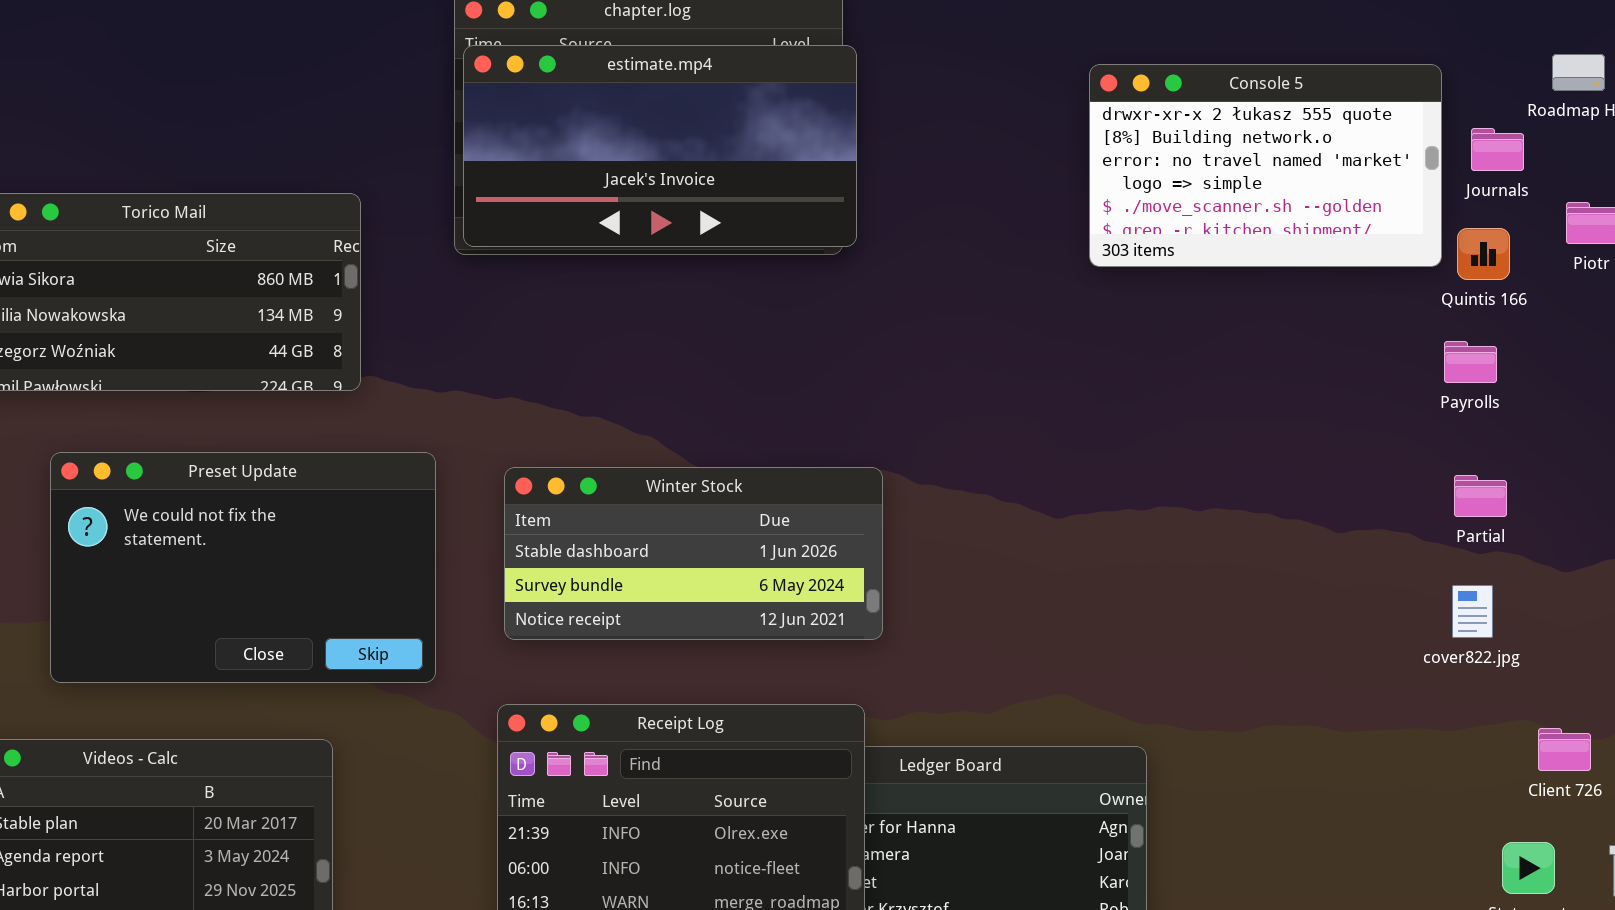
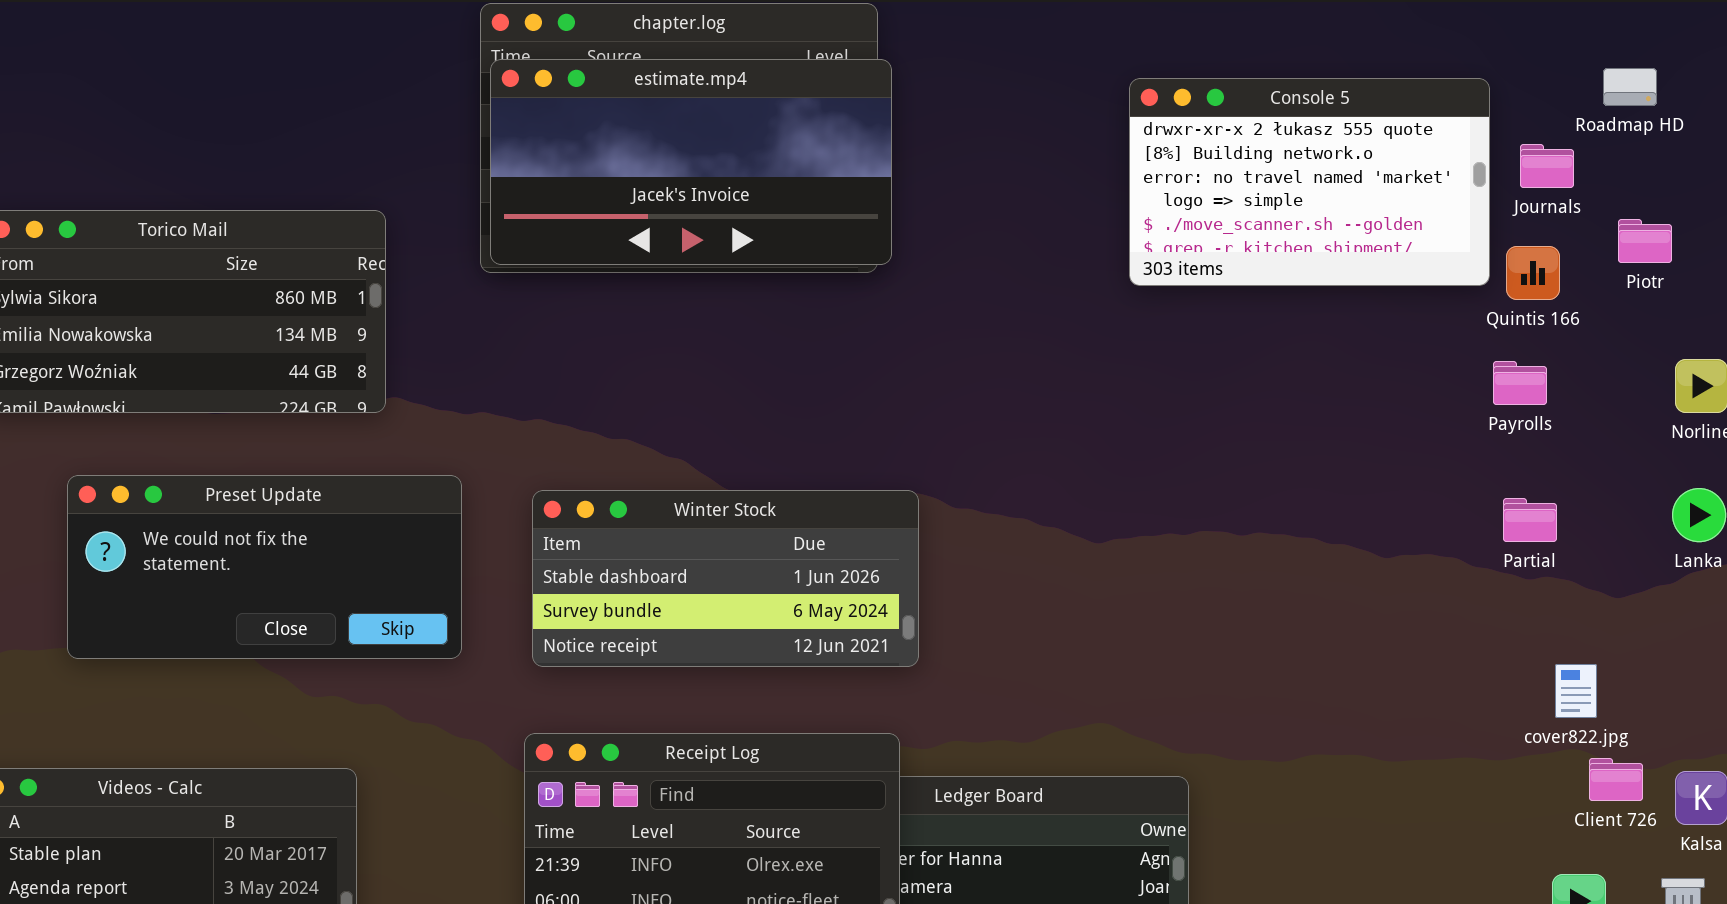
Preset Update: [50,452,436,683] -> [67,475,462,659], resized
cover822.jpg: [1452,585,1493,638] -> [1555,664,1597,718], moved

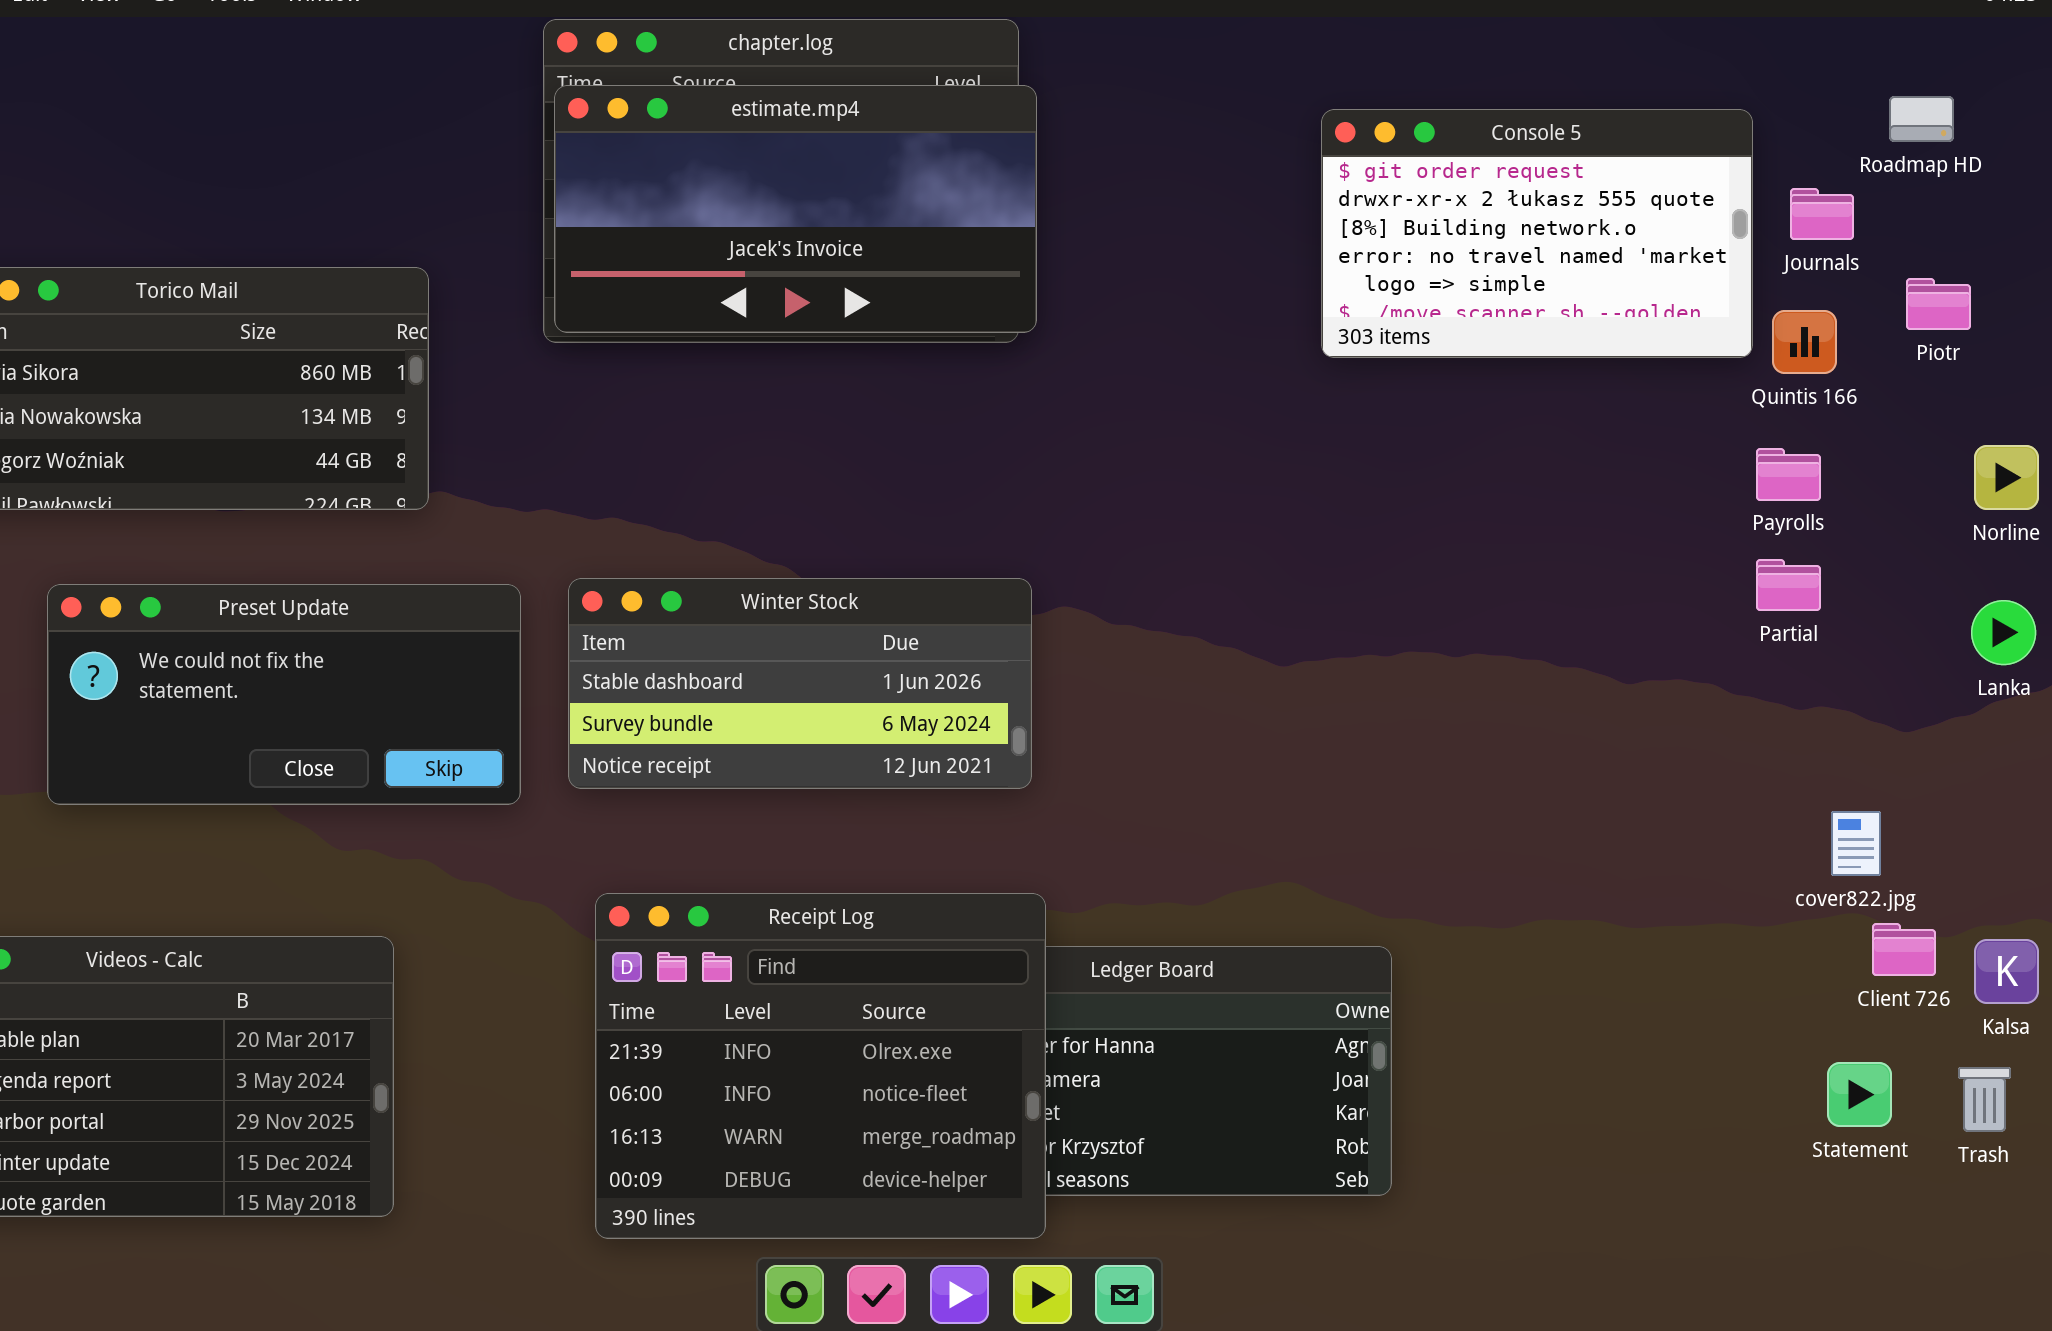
Console 5: [1129,78,1490,286] -> [1321,109,1753,358], scrolled up 1 row
Winter Stock: [532,490,919,667] -> [568,578,1032,789], moved
Partial: [1503,498,1557,542] -> [1756,559,1821,611], moved

